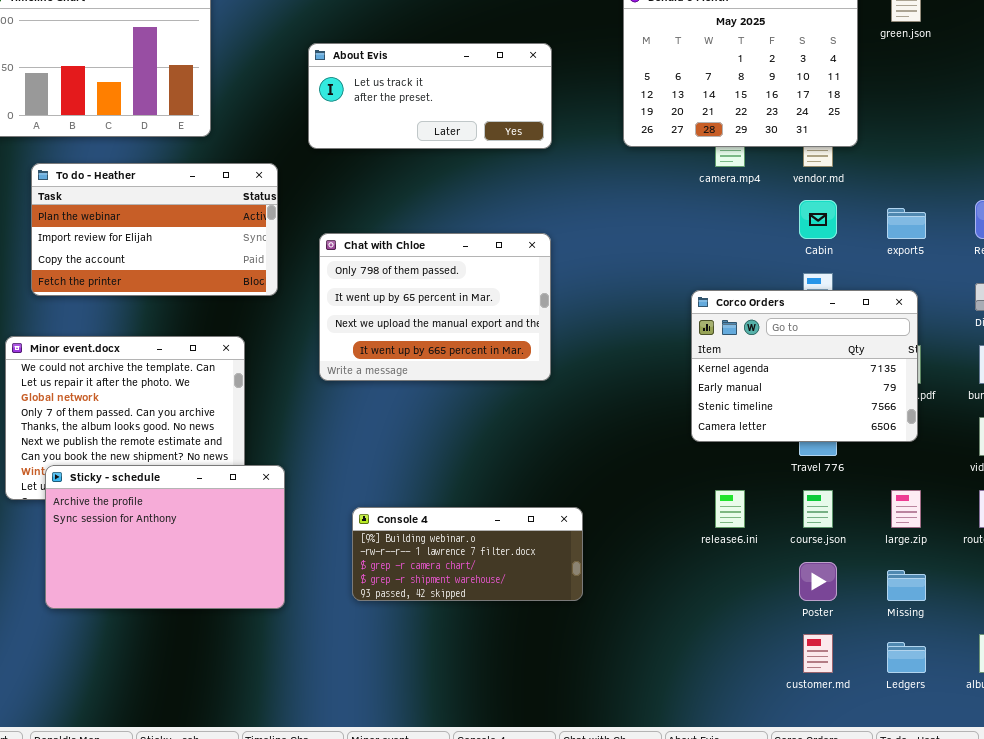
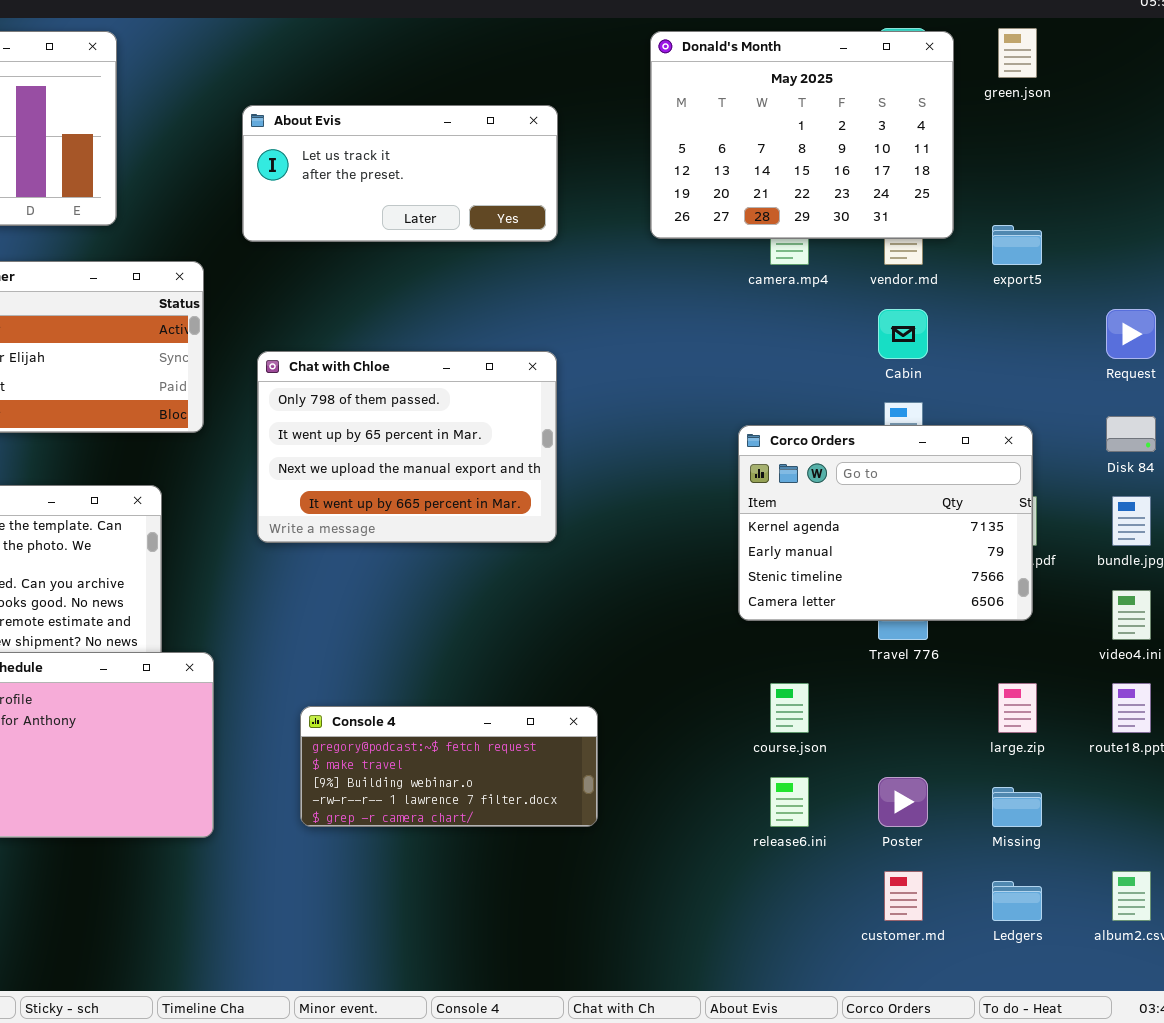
export5: [887,208,926,239] -> [992,225,1042,265], moved
release6.ini: [715,490,745,528] -> [770,777,809,827], moved
course.json: [803,490,833,528] -> [770,683,809,733], moved
Console 4: [352,507,583,601] -> [300,706,598,827], scrolled up 2 rows

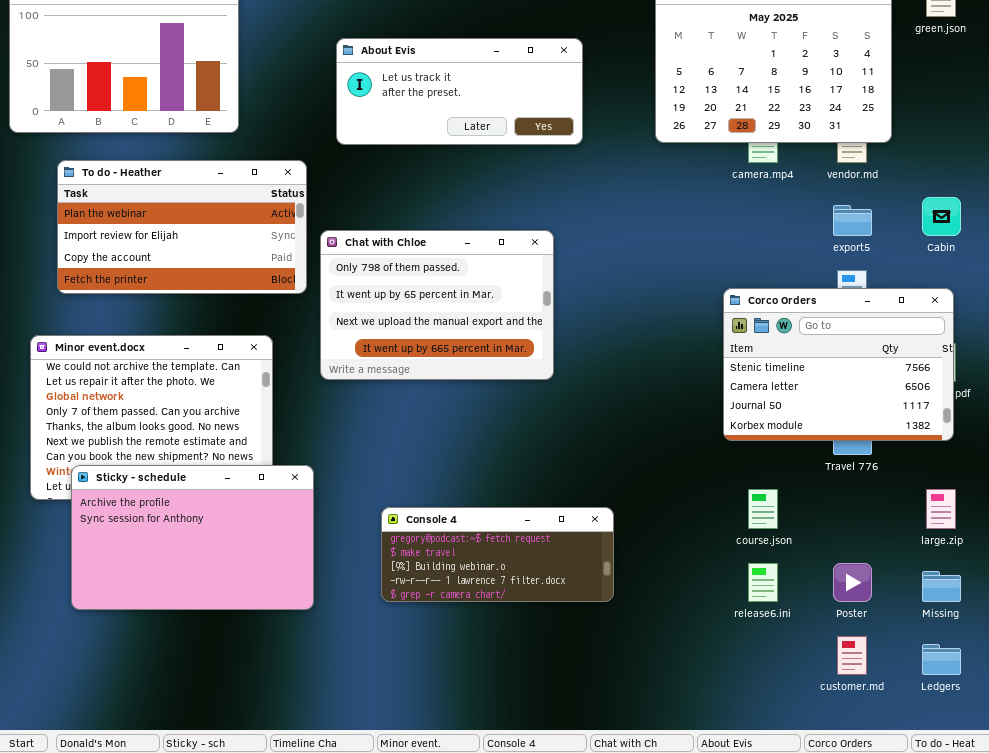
export5: [992,225,1042,265] -> [833,205,872,236], moved
Cabin: [878,309,928,359] -> [922,197,961,236], moved
Chat with Chloe: [257,351,557,543] -> [320,230,554,380], moved
Corco Orders: [738,425,1033,621] -> [723,288,954,441], scrolled down 2 rows

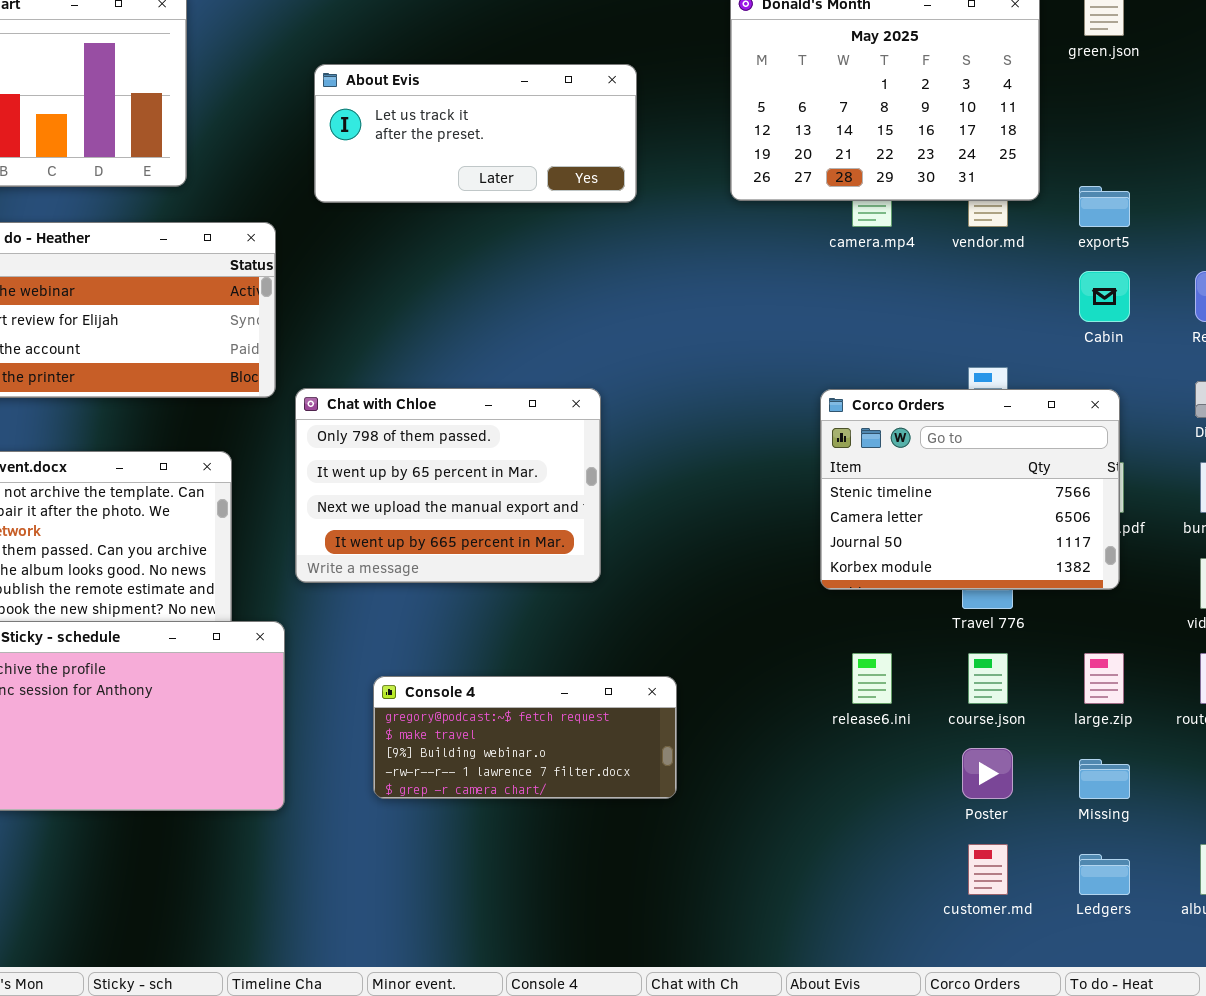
export5: [833,205,872,236] -> [1079,186,1130,227], moved
Chat with Chloe: [320,230,554,380] -> [295,388,601,583], moved
course.json: [748,489,778,529] -> [968,653,1008,704], moved
release6.ini: [748,563,778,602] -> [852,653,892,704], moved

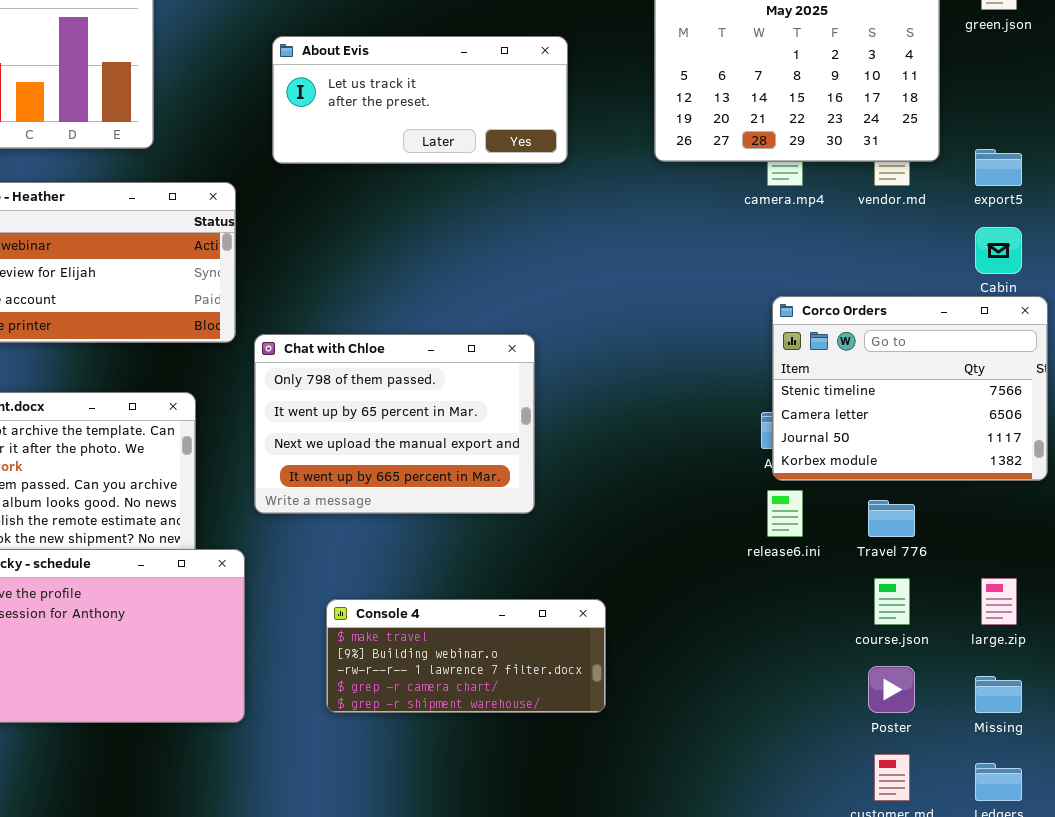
Corco Orders: [820,389,1120,590] -> [772,296,1048,481], moved
release6.ini: [852,653,892,704] -> [767,490,803,537], moved
Console 4: [373,676,677,799] -> [326,599,606,713], scrolled down 1 row

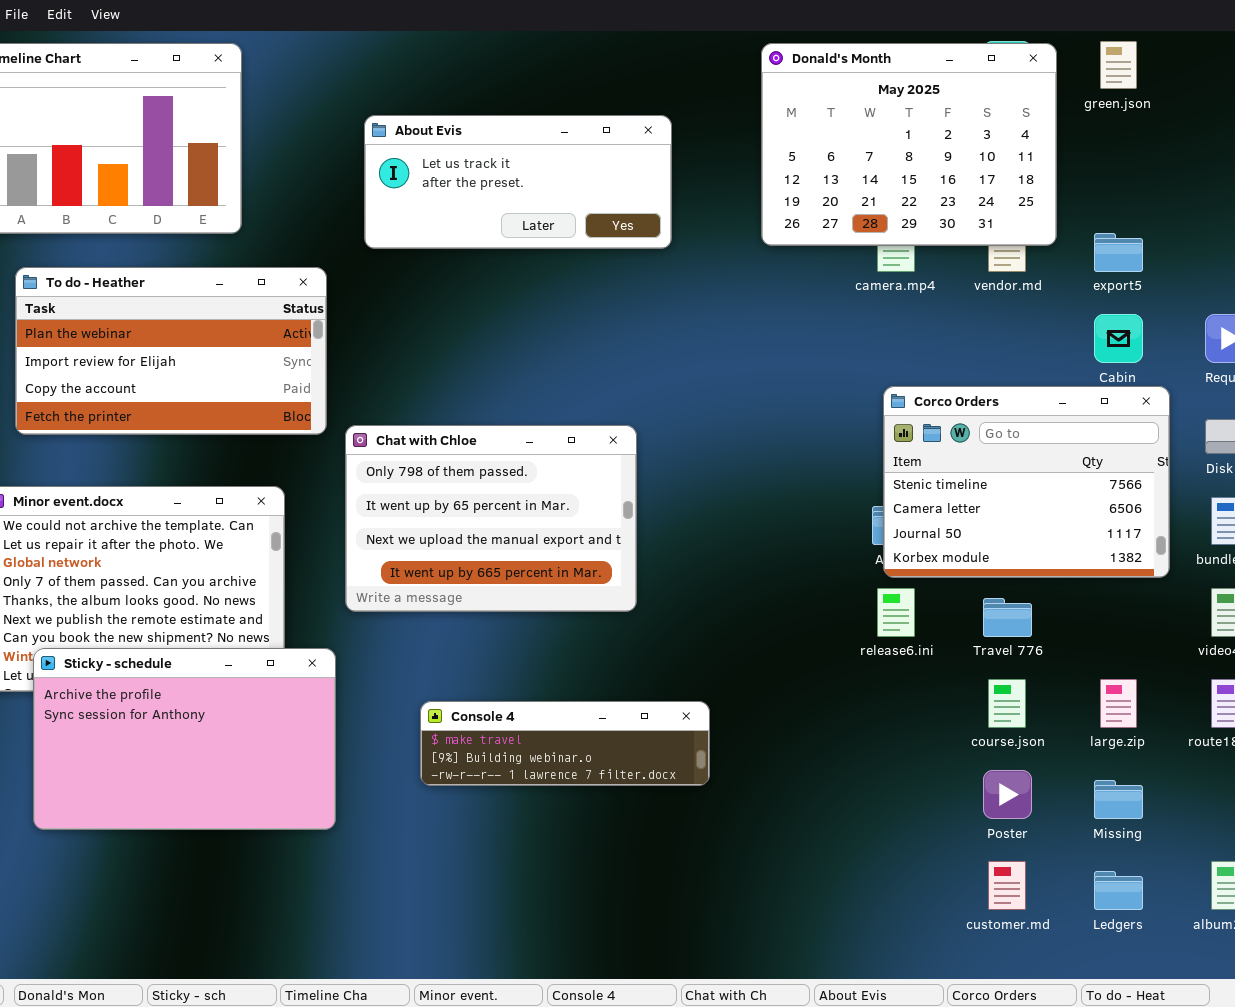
Console 4: [326,599,606,713] -> [420,701,710,786], resized

